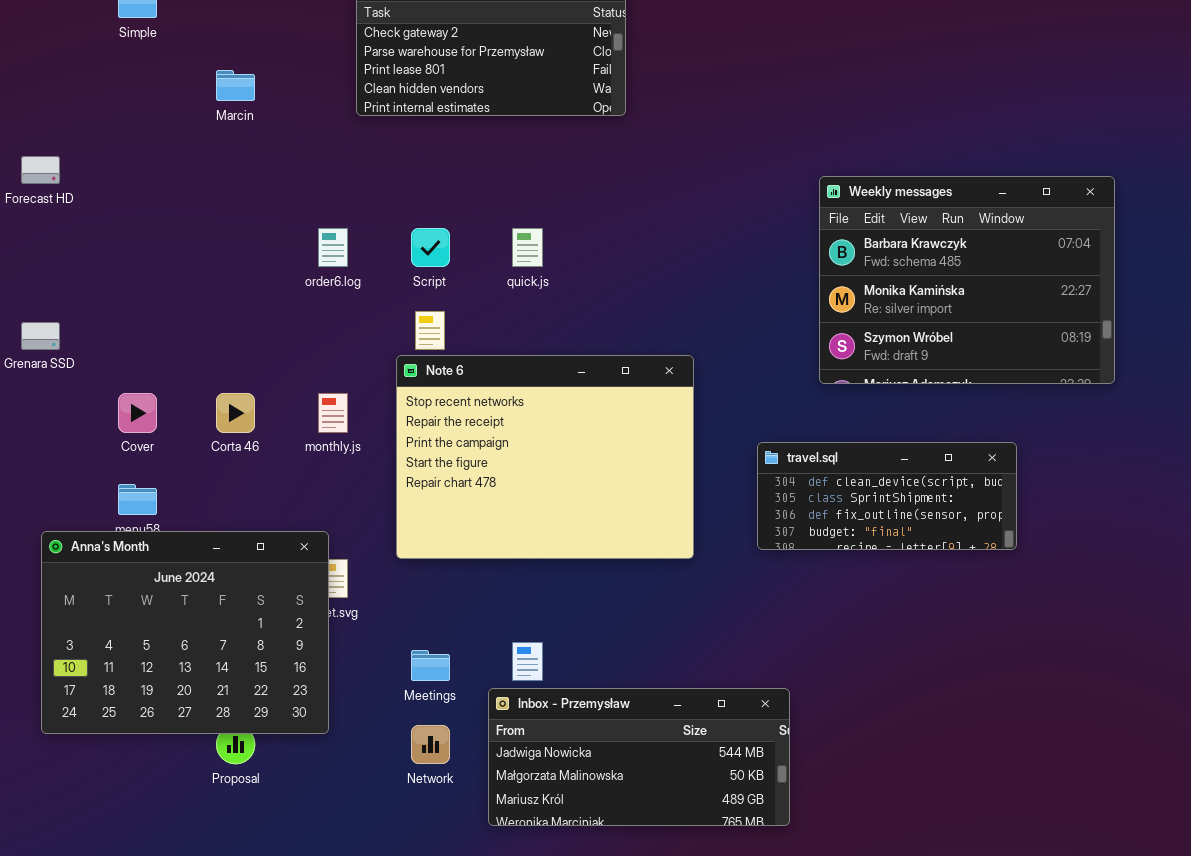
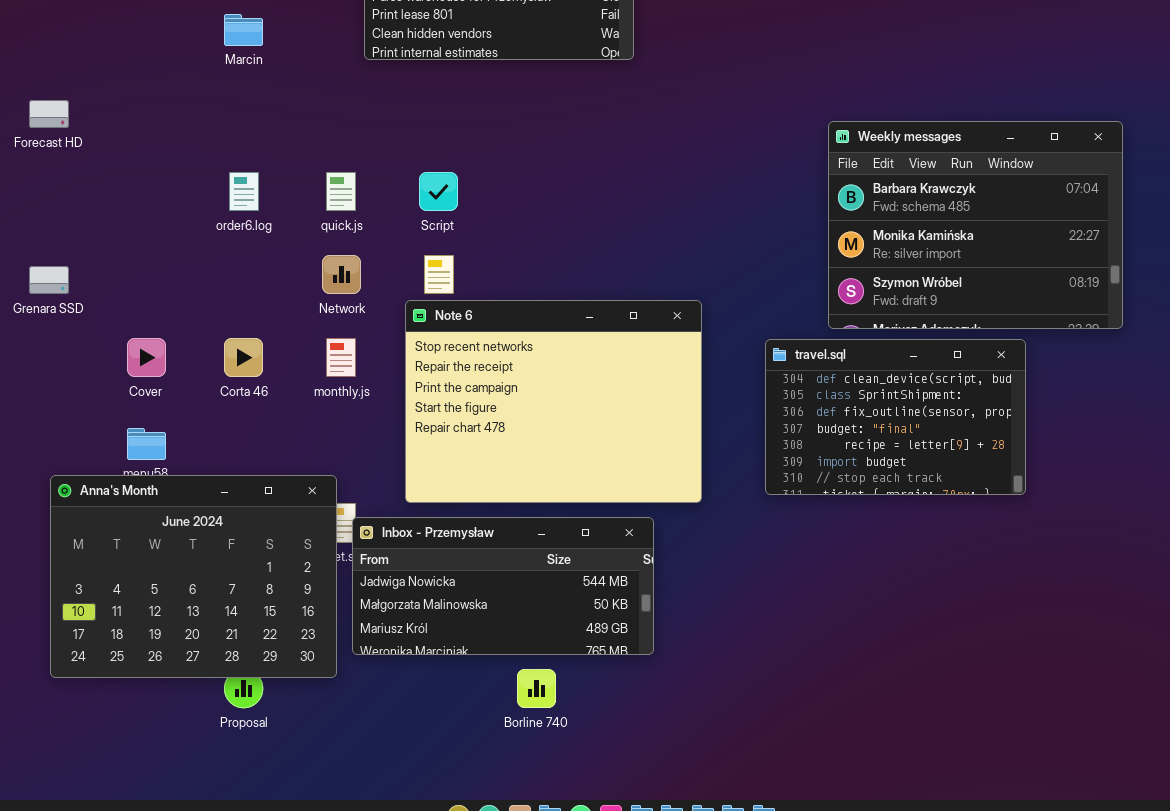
order6.log: [318,228,348,267] -> [229,172,259,211], moved
quick.js: [512,228,543,267] -> [326,172,356,211], moved
travel.sql: [757,442,1017,550] -> [765,339,1026,495], resized
Inbox - Przemysław: [488,688,790,826] -> [352,517,654,655], moved
Network: [411,725,450,764] -> [322,255,361,294], moved

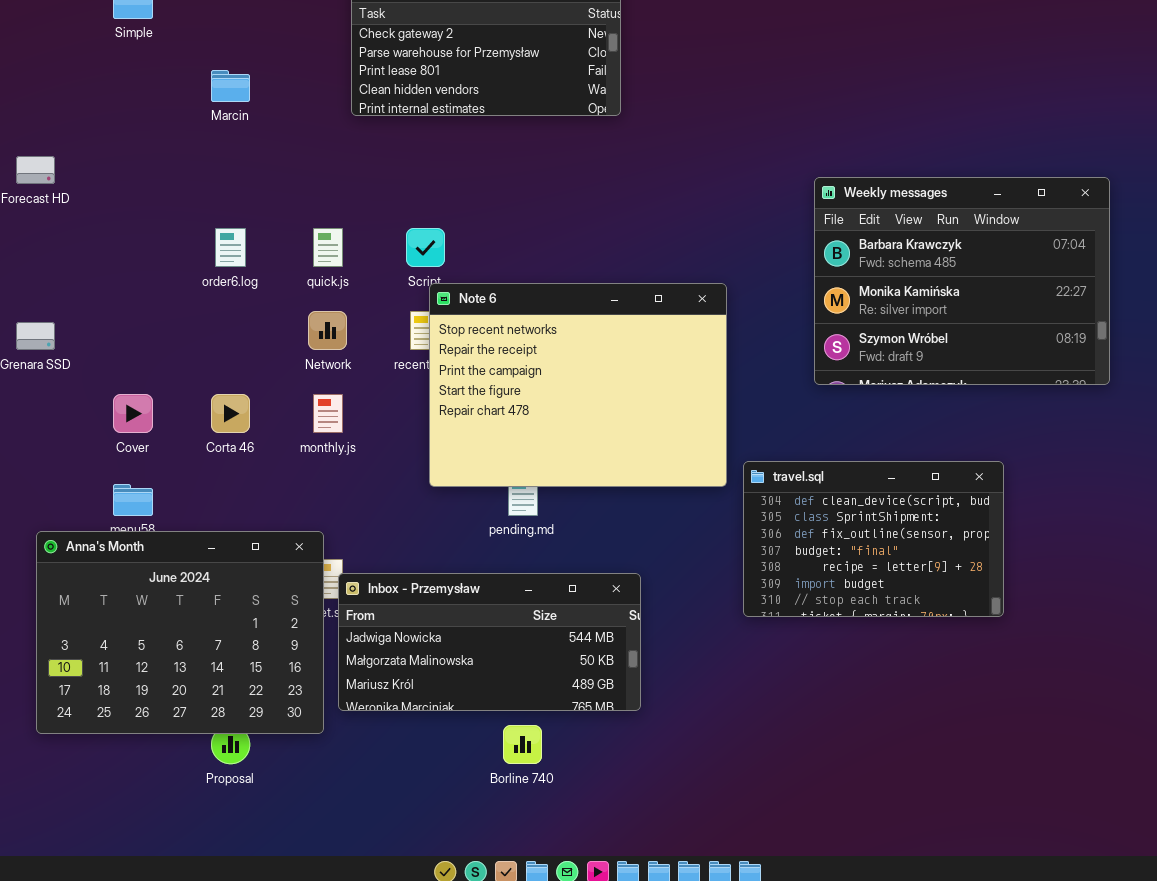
Note 6: [405,300,702,503] -> [429,283,727,487], moved
travel.sql: [765,339,1026,495] -> [743,461,1004,617], moved

